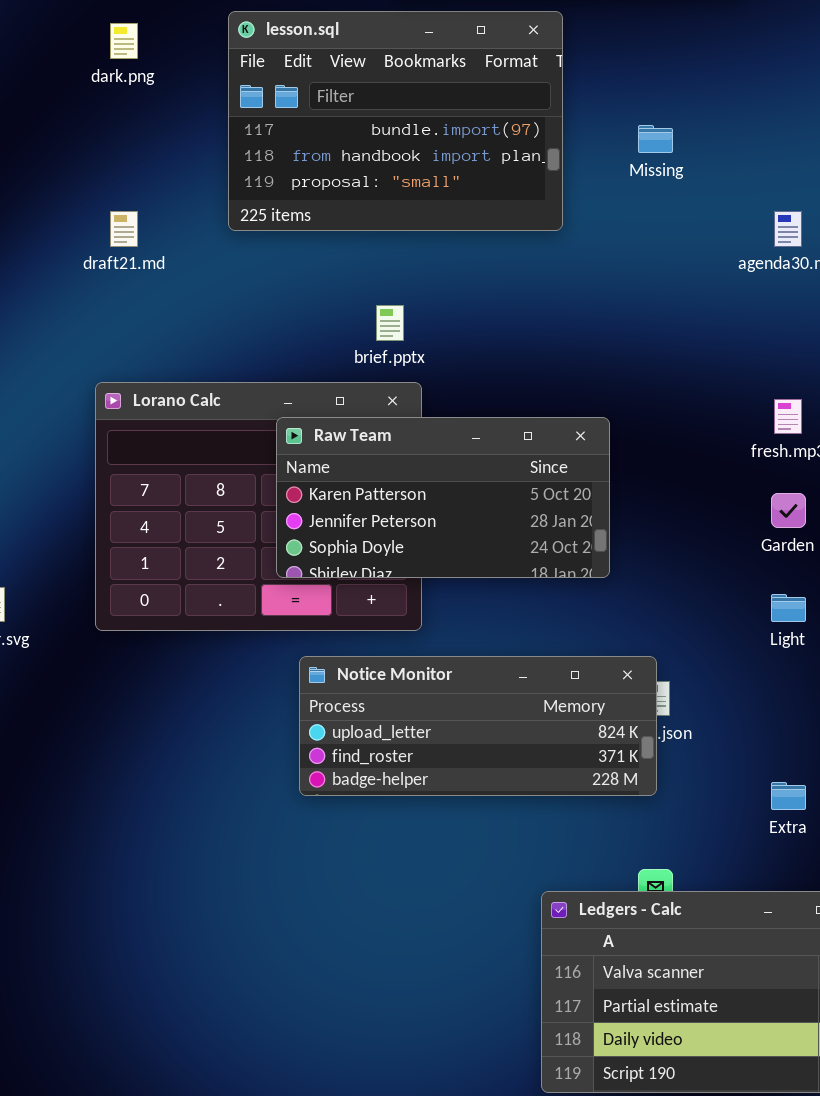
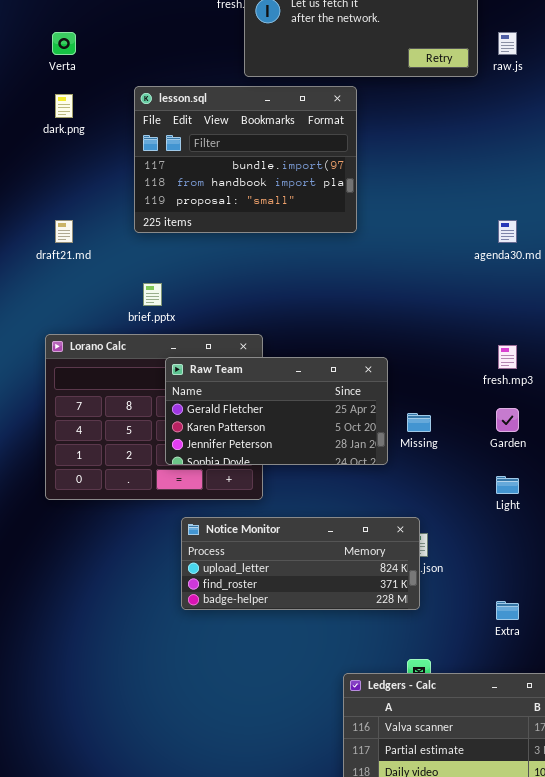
Missing: [638,125,673,153] -> [407,413,431,432], moved
brief.pptx: [376,305,404,341] -> [143,283,162,306], moved
Raw Team: [276,417,610,578] -> [165,357,388,465], scrolled up 1 row

